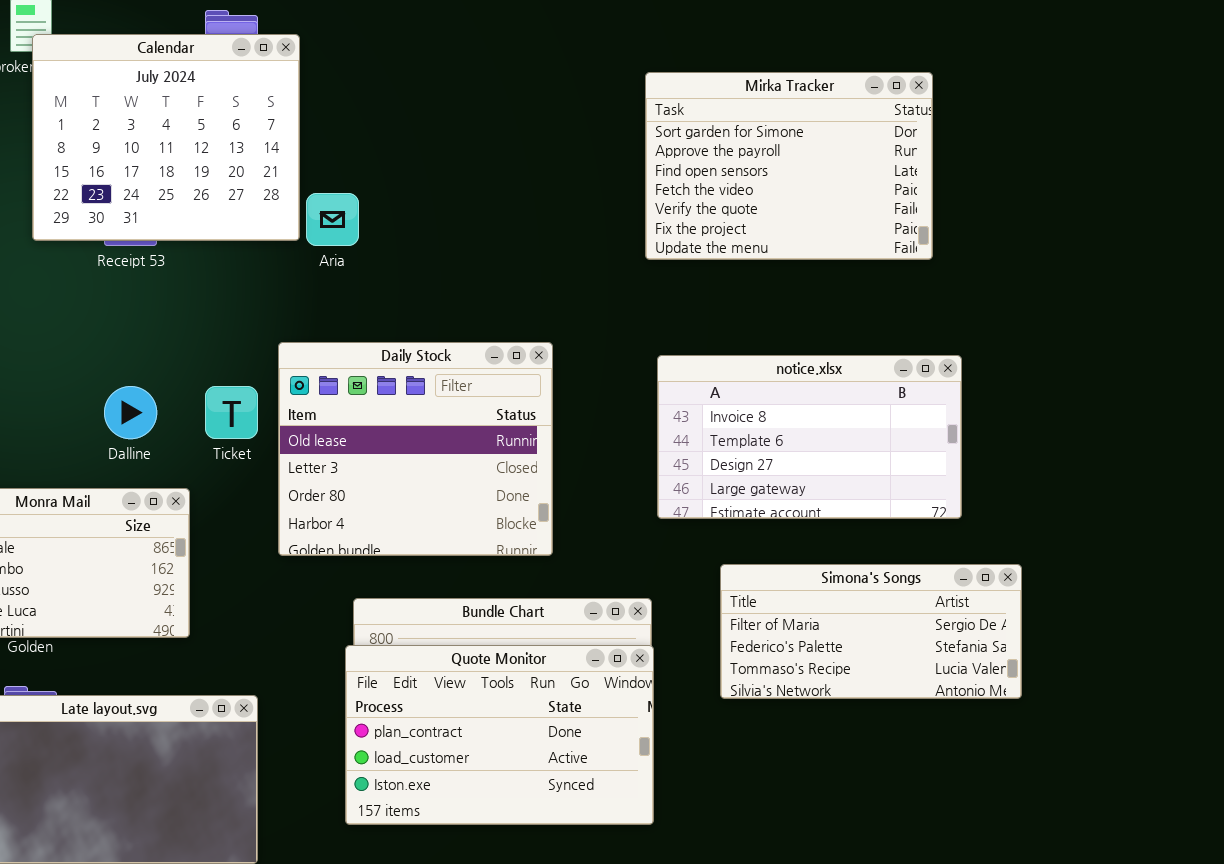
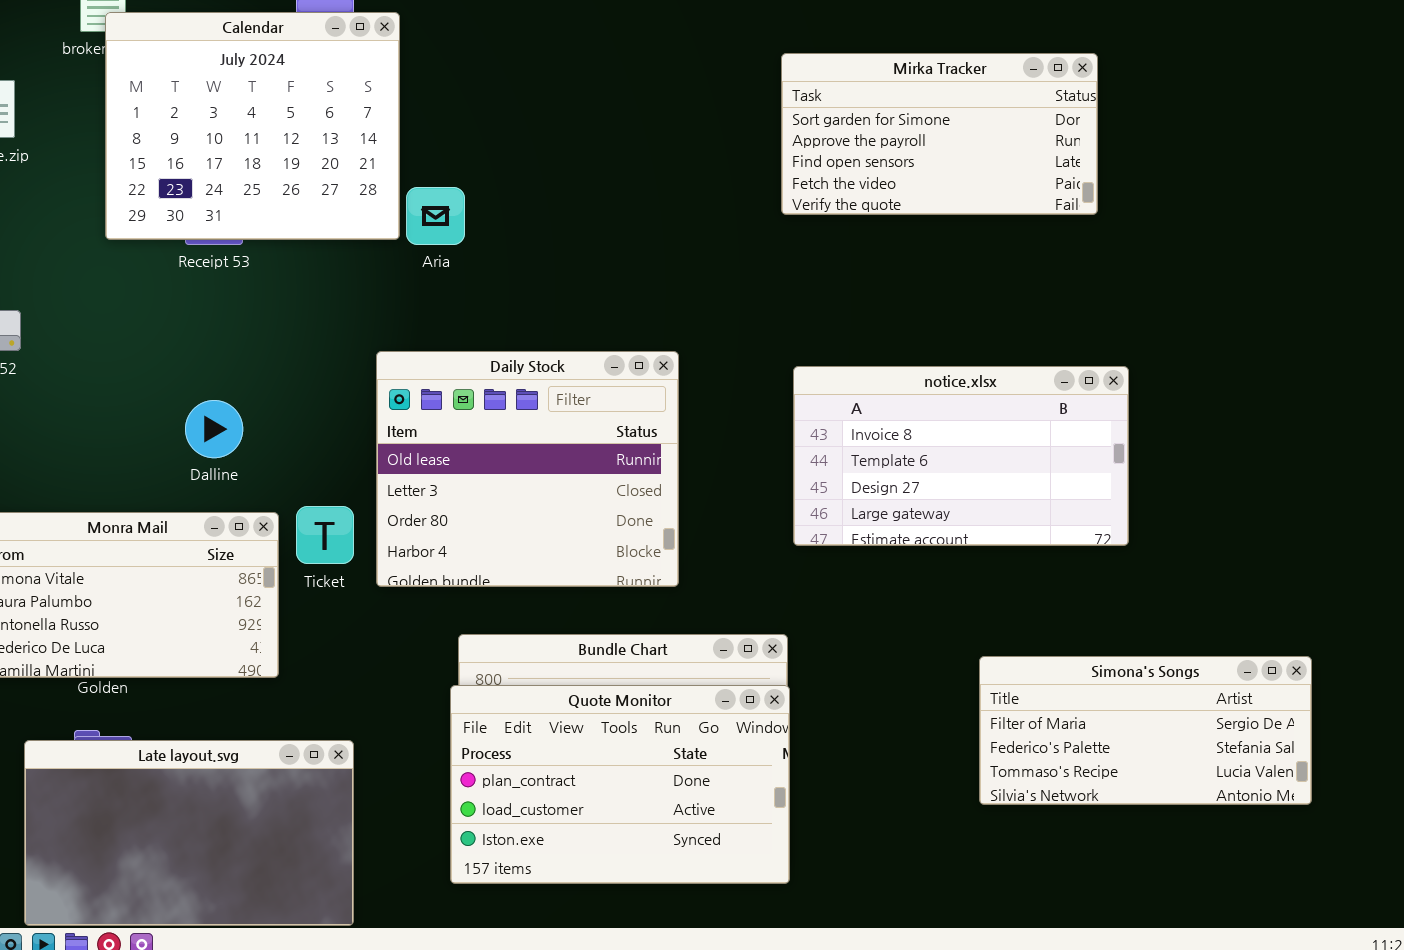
Mirka Tracker: [645,72,933,260] -> [781,53,1098,215], resized
Ticket: [205,386,258,439] -> [296,506,354,564], moved
Simona's Songs: [720,564,1022,699] -> [979,656,1312,805], moved

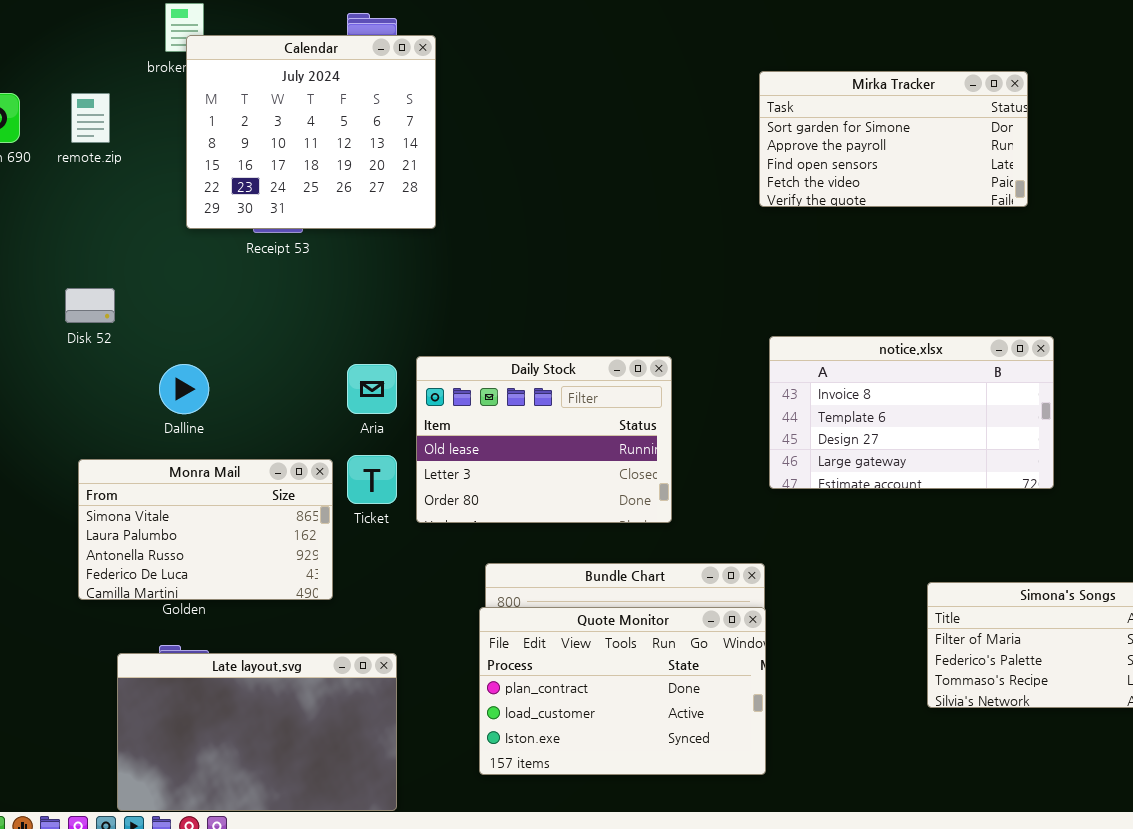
Aria: [406,187,465,245] -> [347,364,397,414], moved
Daily Stock: [376,351,679,587] -> [416,356,672,523], resized
Dalline: [185,400,243,458] -> [159,364,209,414], moved

